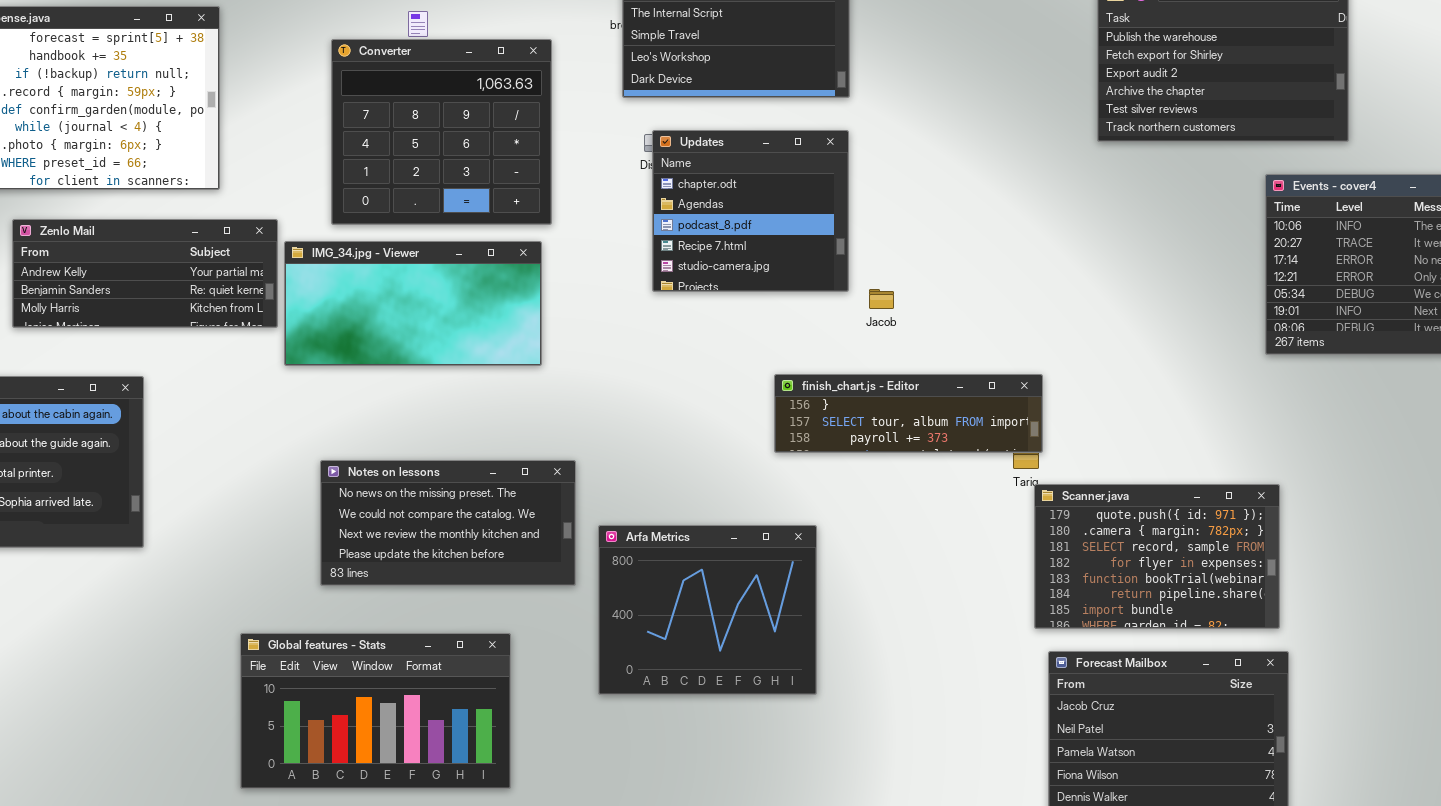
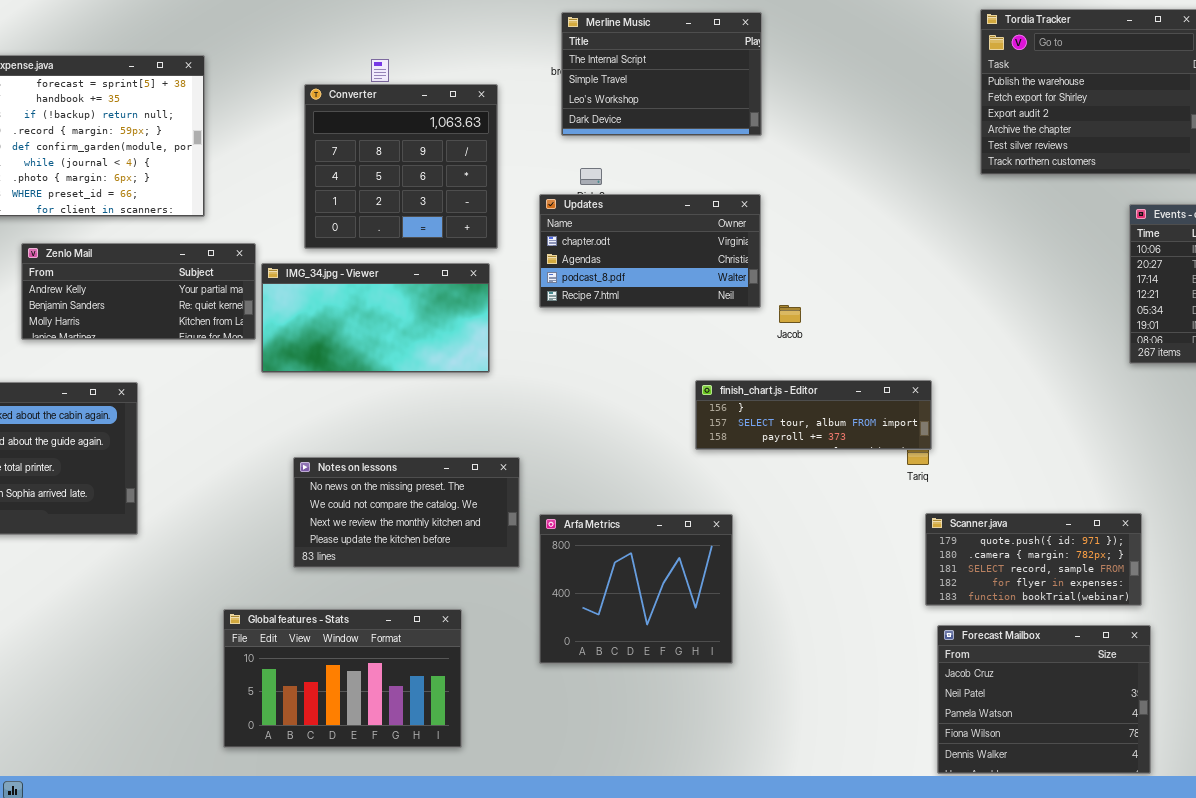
Updates: [652,130,849,292] -> [539,194,761,308], resized
Scanner.java: [1034,484,1280,629] -> [925,513,1142,606], resized

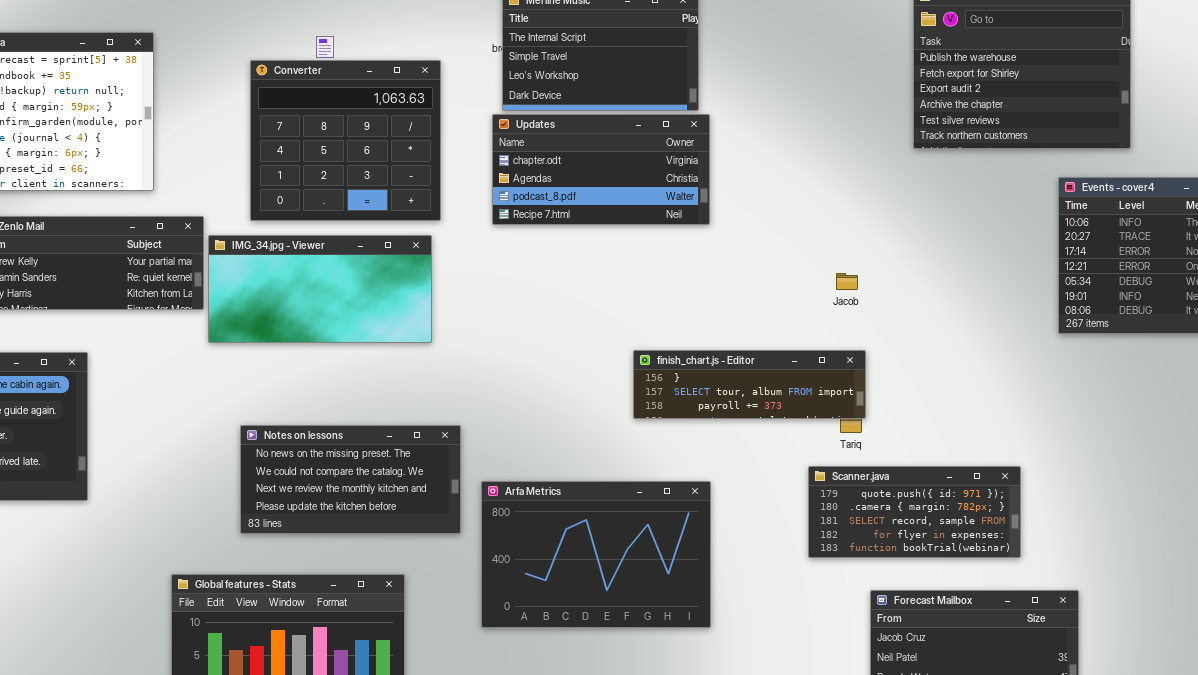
Updates: [539,194,761,308] -> [492,114,710,225], moved
Jacob: [779,305,801,323] -> [836,273,858,290], moved
Scanner.java: [925,513,1142,606] -> [808,466,1021,558], moved
Arfa Metrics: [539,514,733,664] -> [481,481,711,628], resized

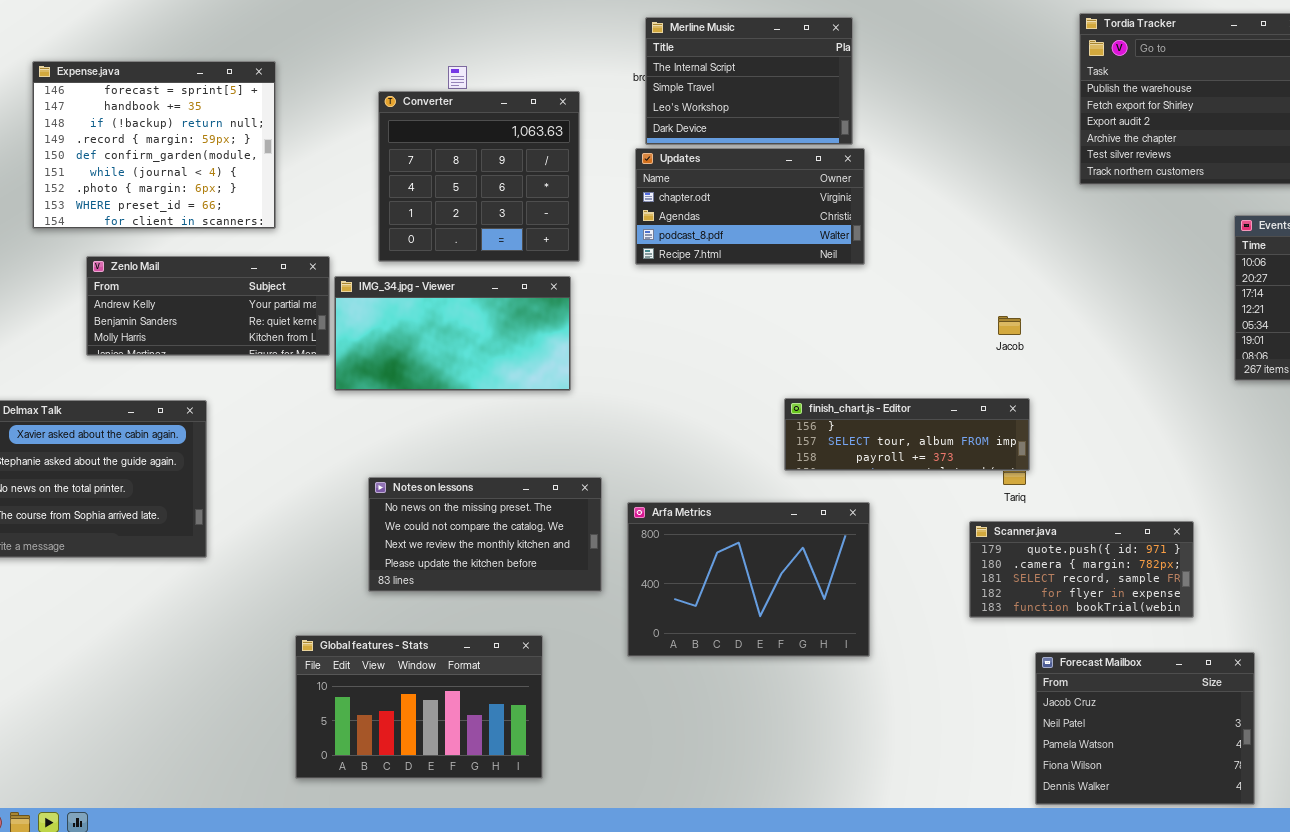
Arfa Metrics: [481,481,711,628] -> [627,502,870,657], moved

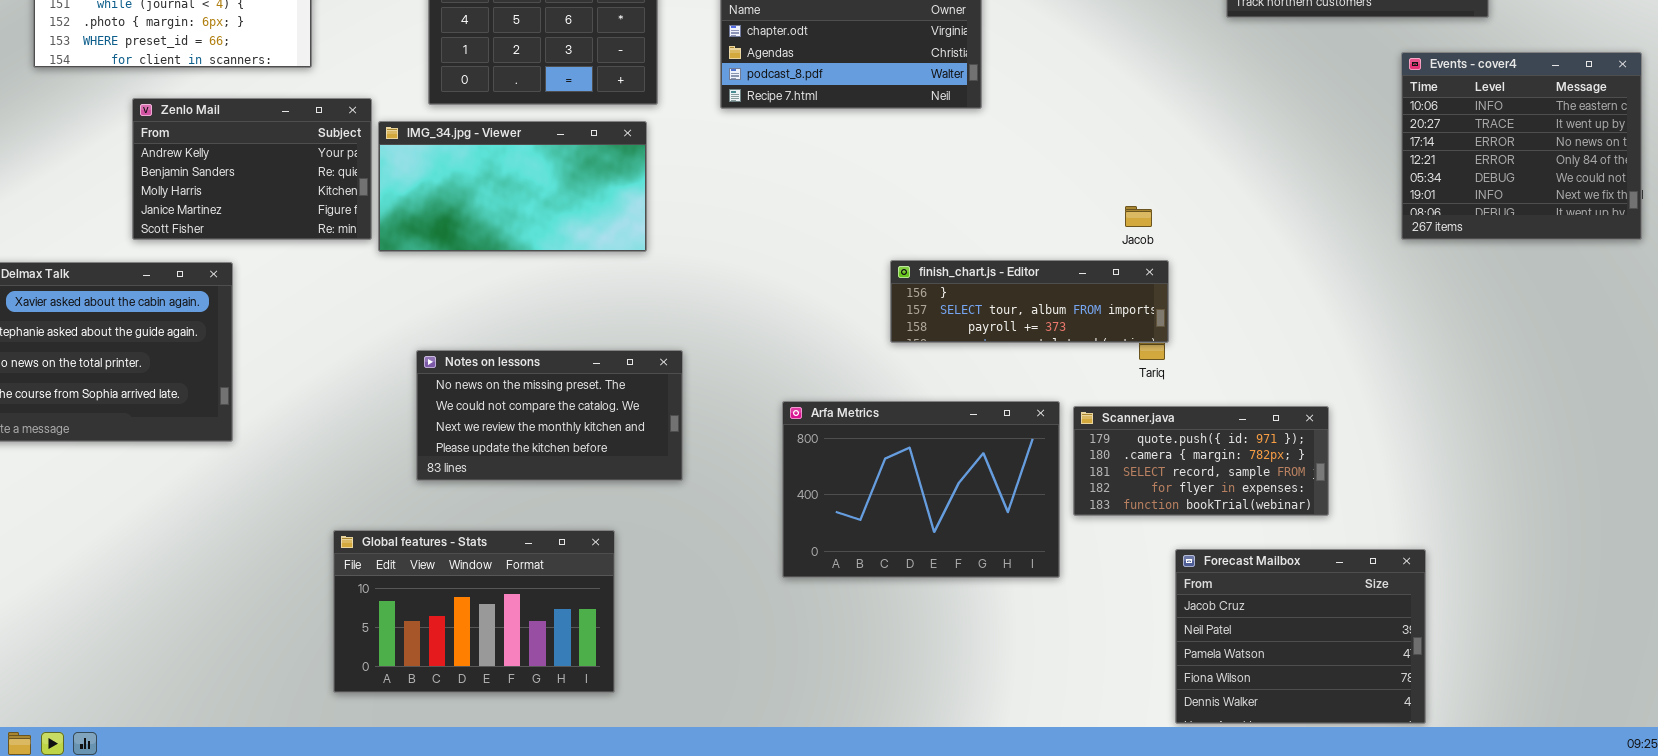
Zenlo Mail: [86,256,330,356] -> [132,98,372,240], resized
Jacob: [998,316,1021,335] -> [1125,206,1152,227], moved
Arfa Metrics: [627,502,870,657] -> [782,401,1060,578], moved
Scanner.java: [969,521,1194,618] -> [1073,406,1329,516], moved

